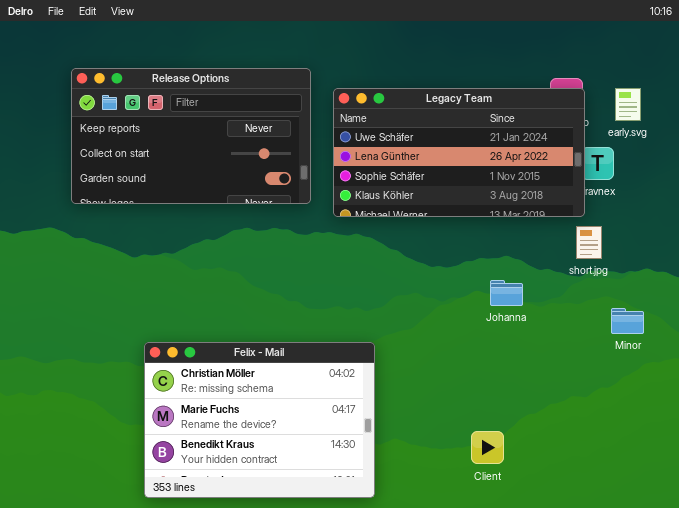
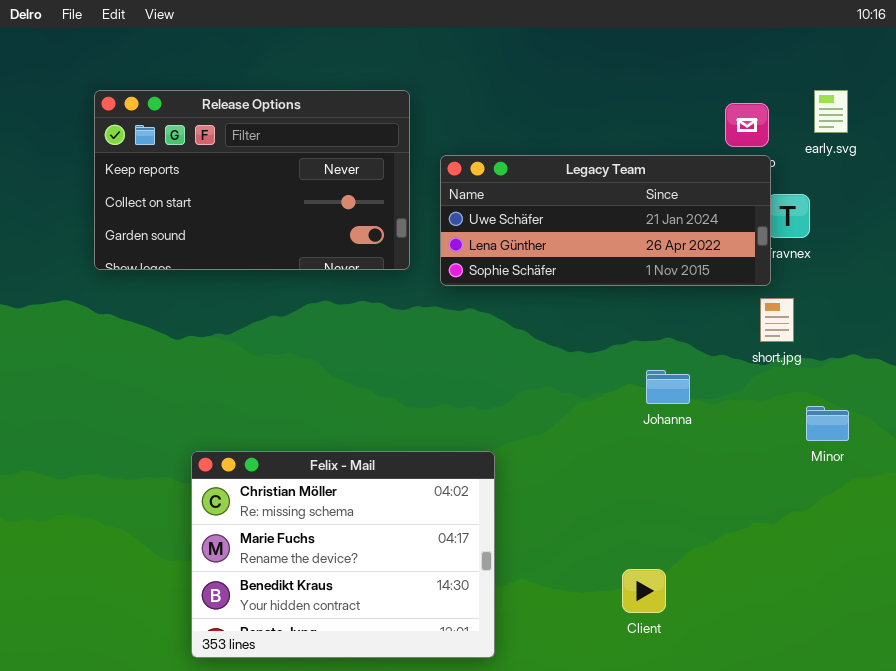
Legacy Team: [333,88,585,217] -> [440,155,771,286], resized
early.svg: [615,88,641,121] -> [814,90,848,133], moved

